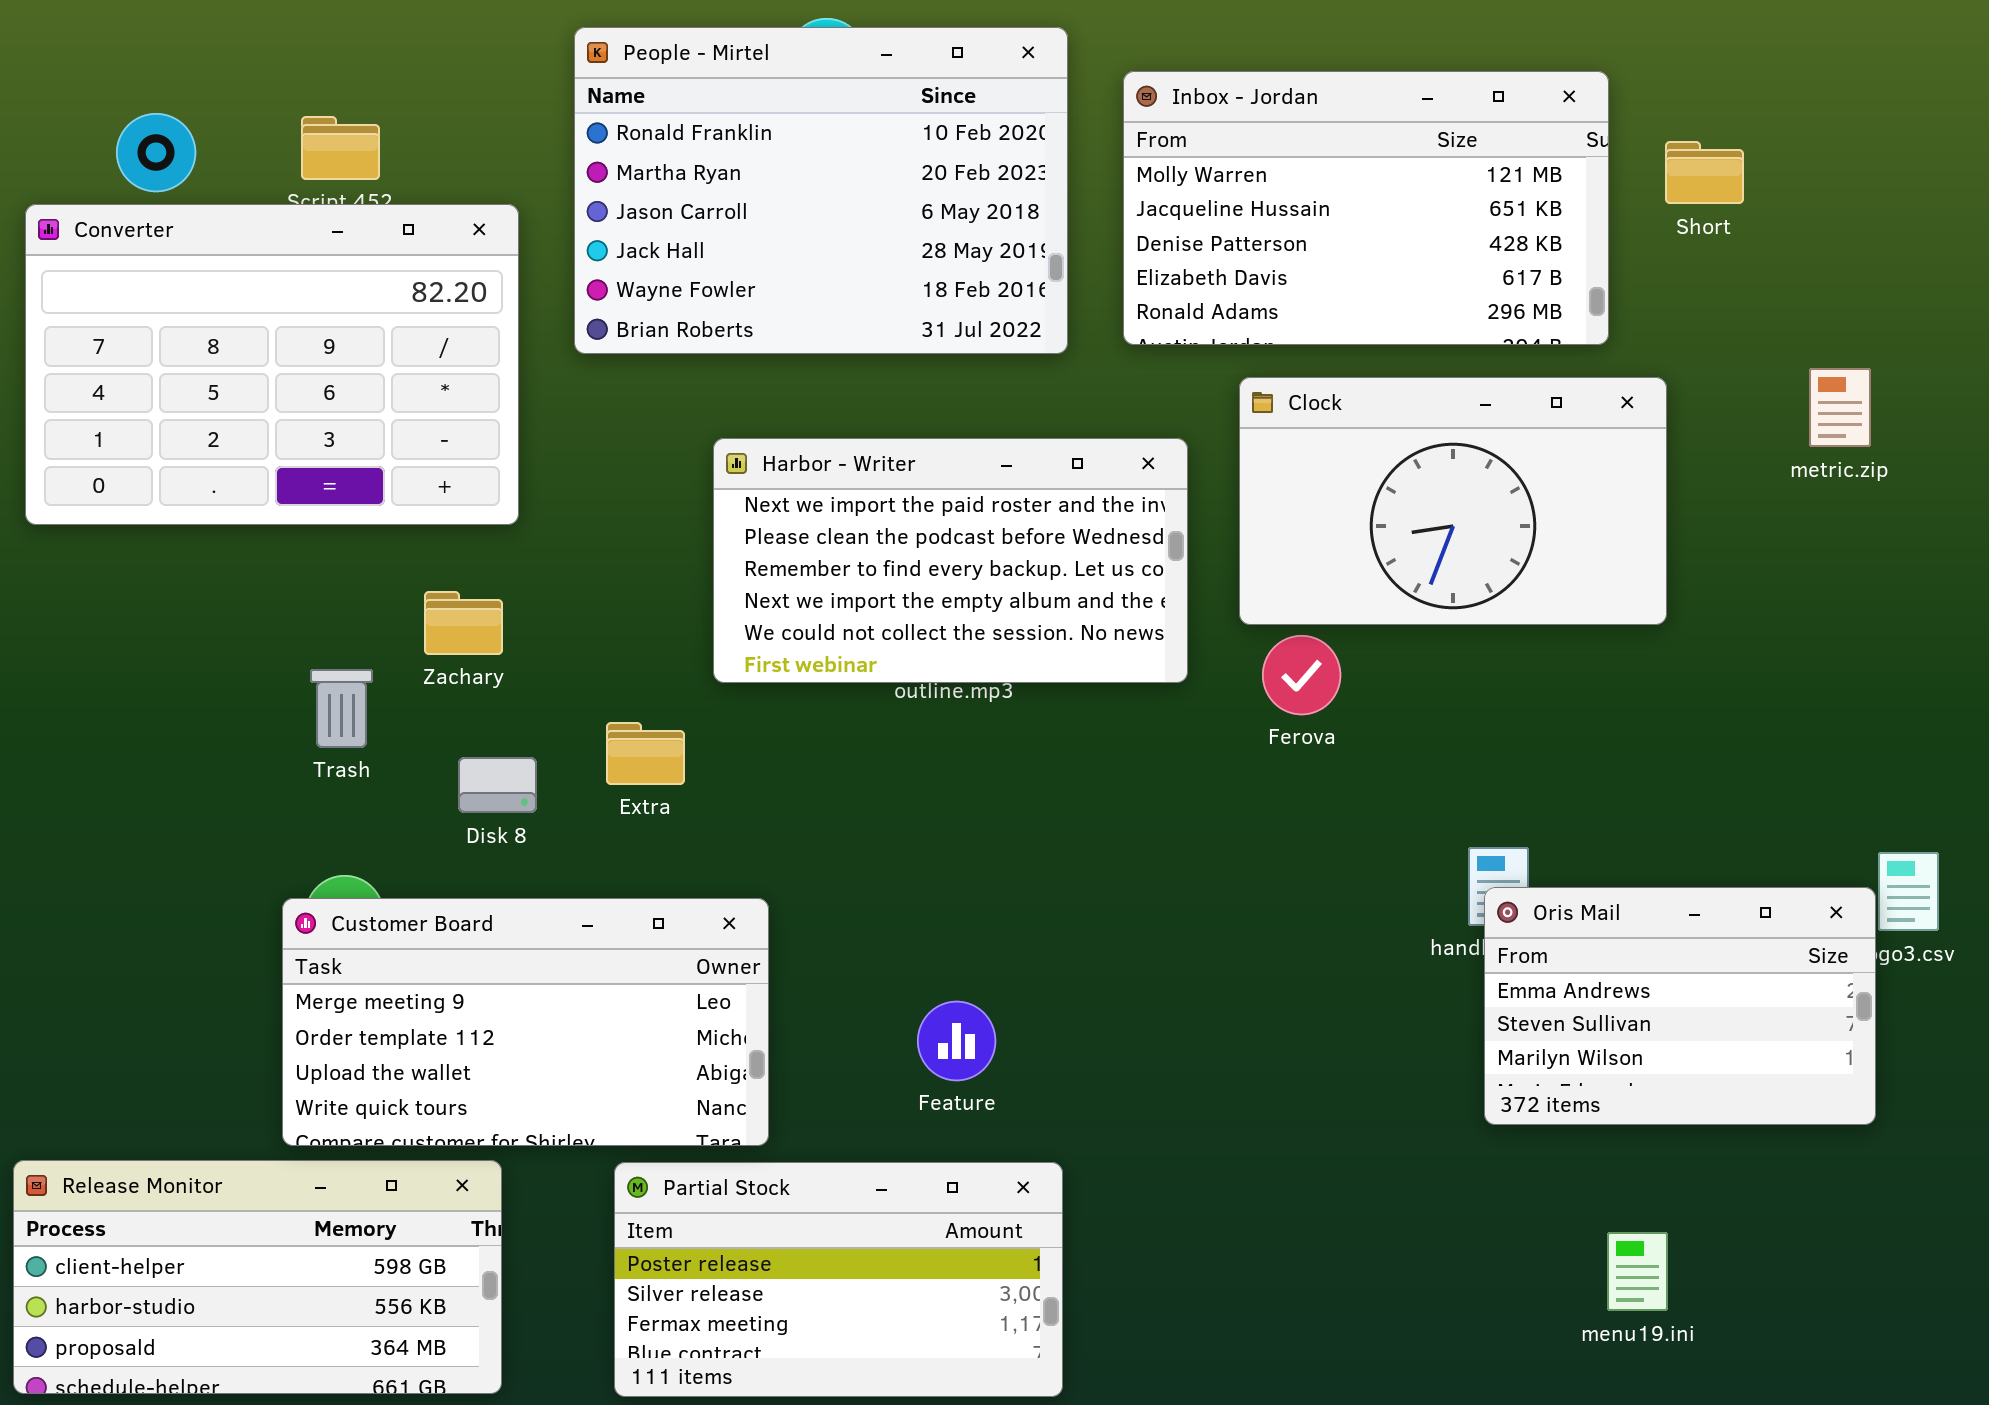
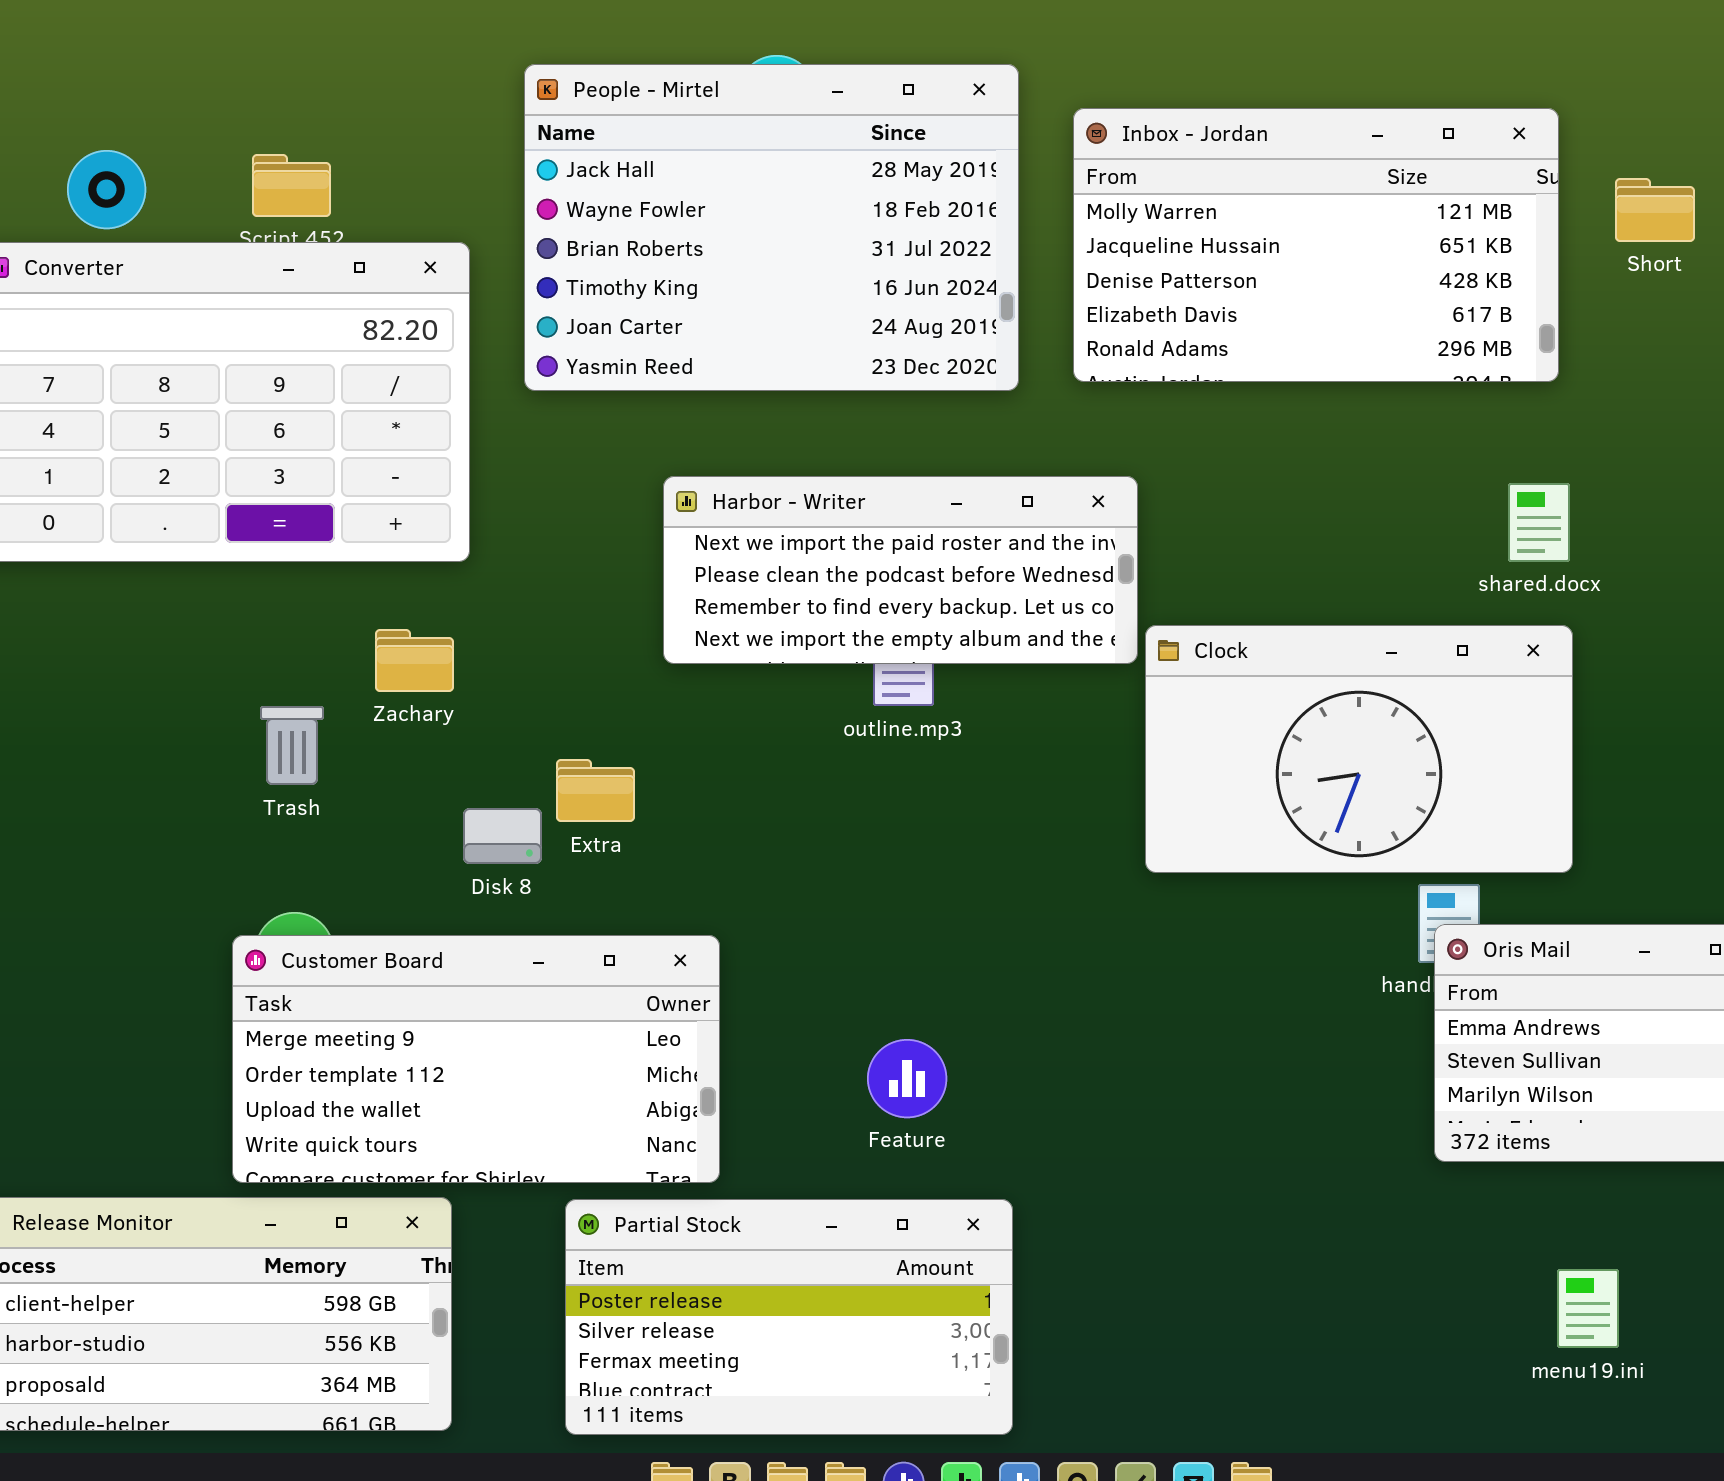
People - Mirtel: [574,27,1068,354] -> [524,64,1019,391], scrolled down 3 rows
Clock: [1239,377,1667,625] -> [1145,625,1573,873], moved
Harbor - Writer: [713,438,1188,683] -> [663,476,1138,664], resized
Disk 8: [458,757,537,813] -> [463,808,542,864], moved

